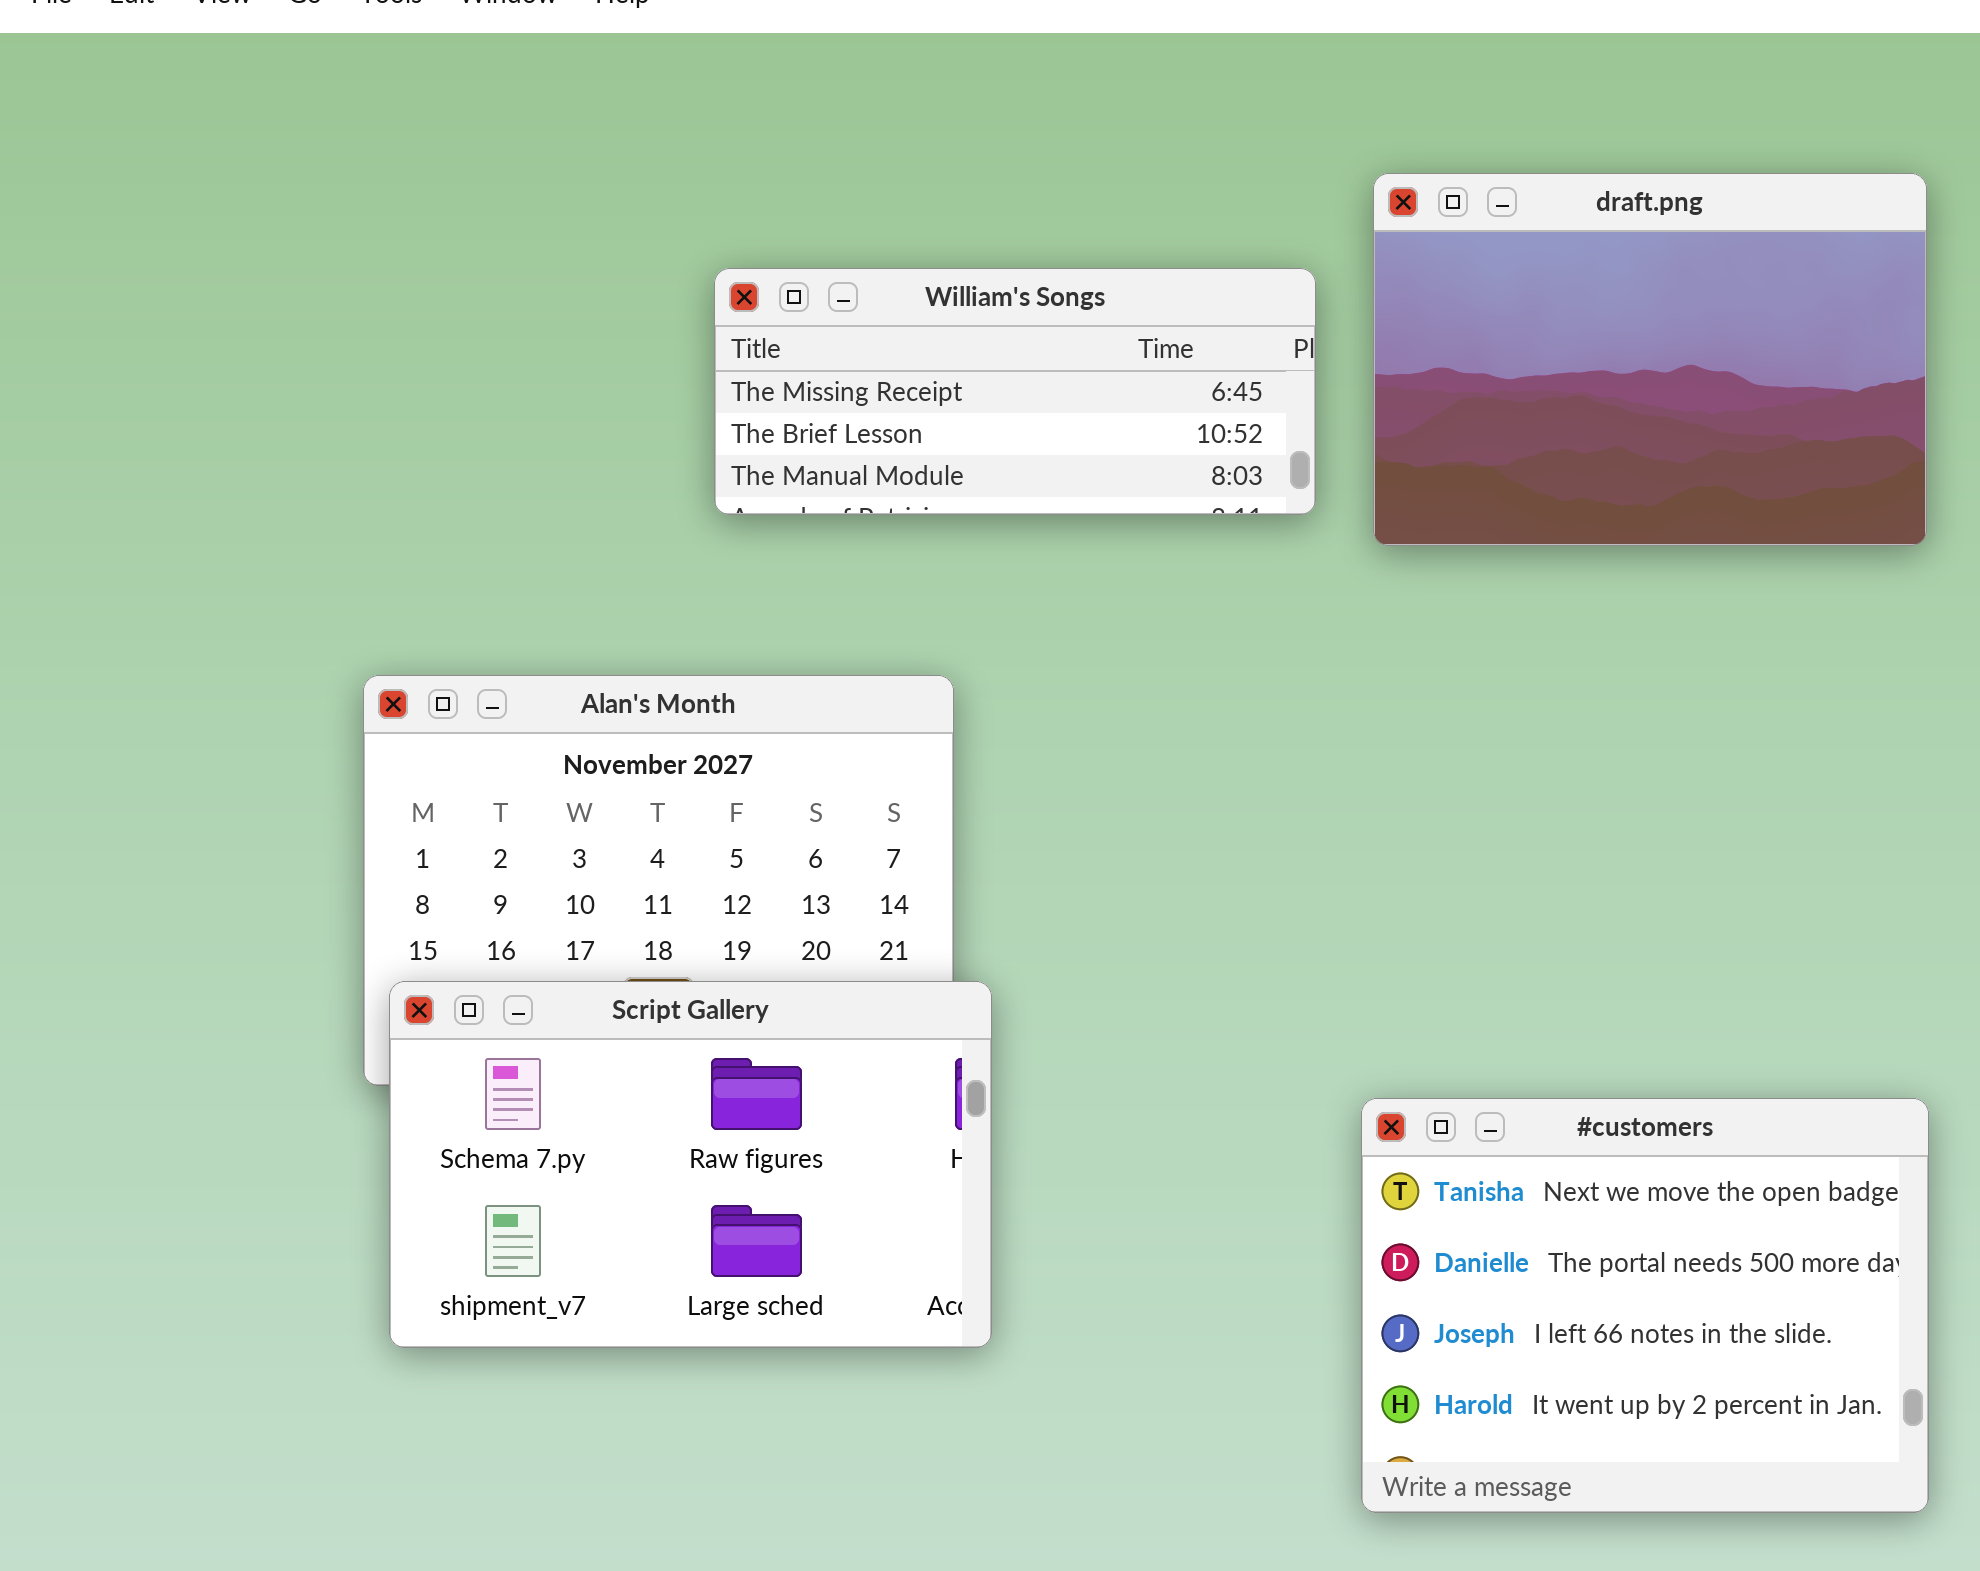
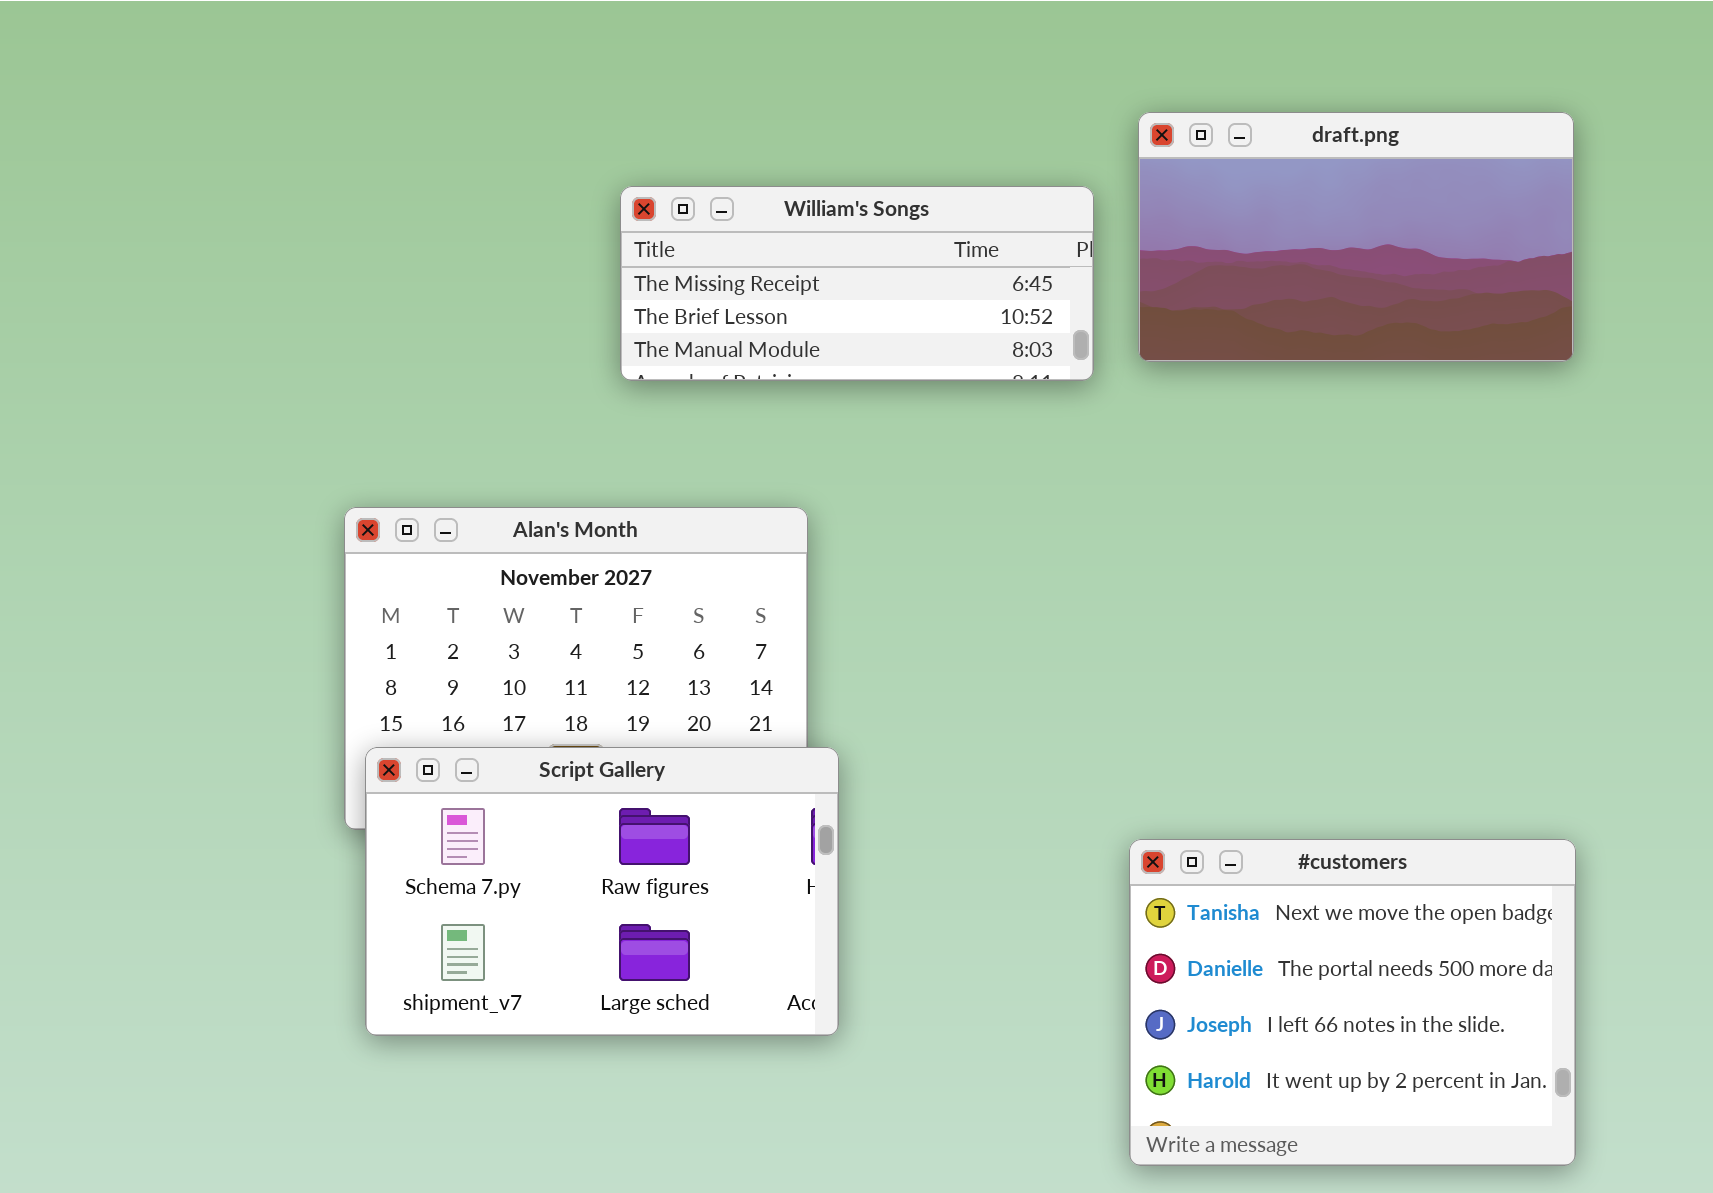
draft.png: [1373,173,1927,546] -> [1138,112,1574,362], resized

